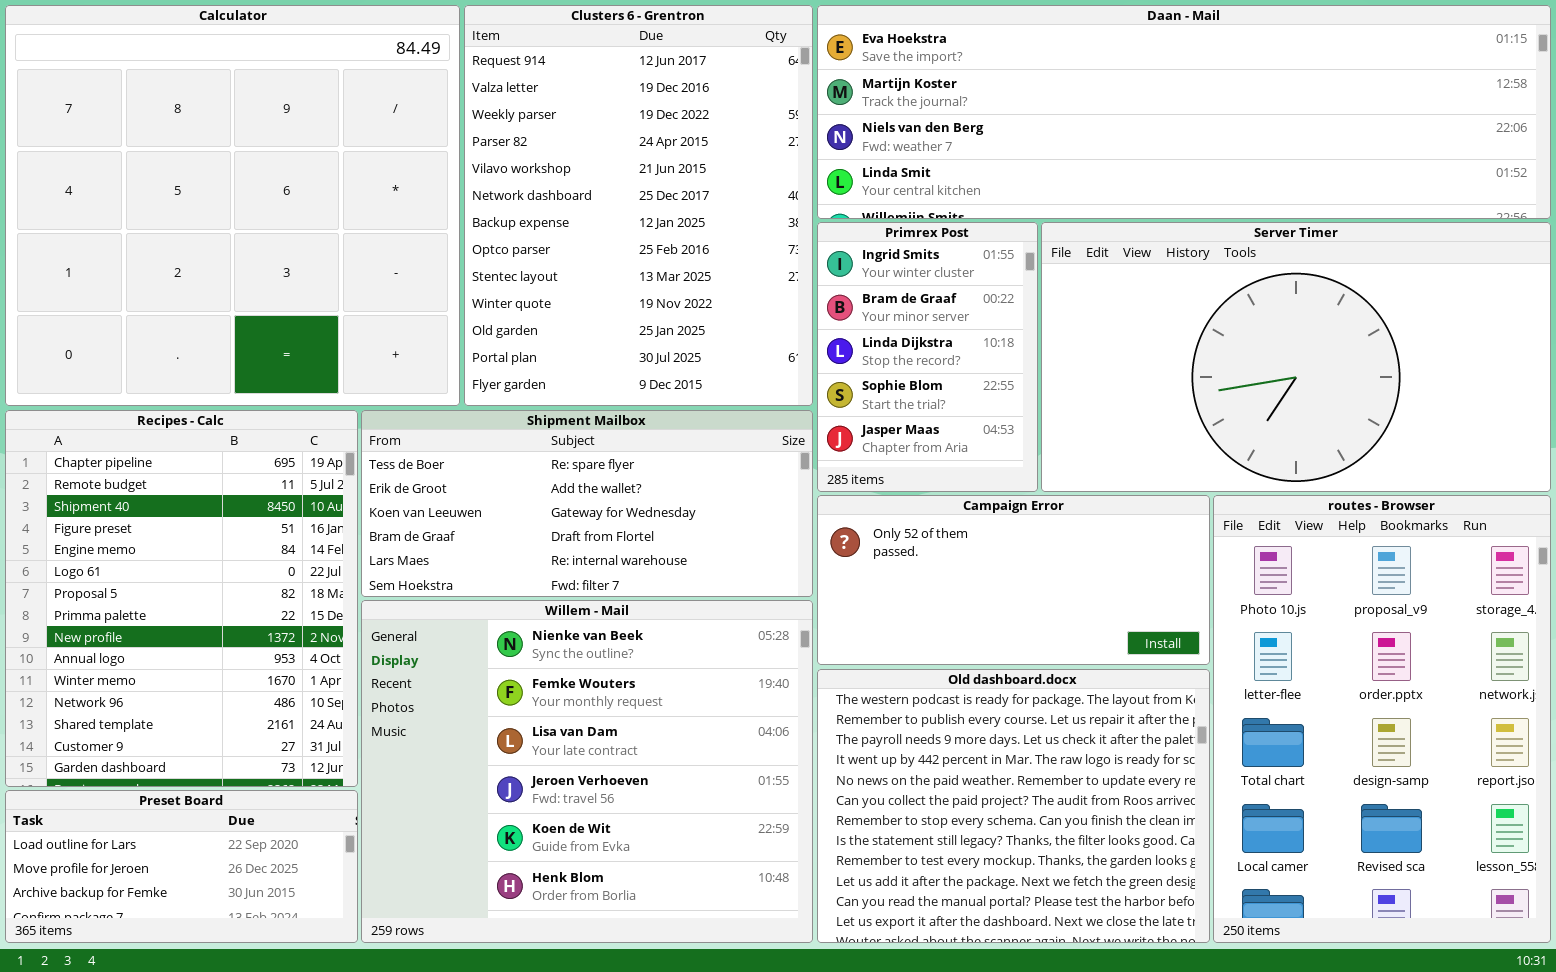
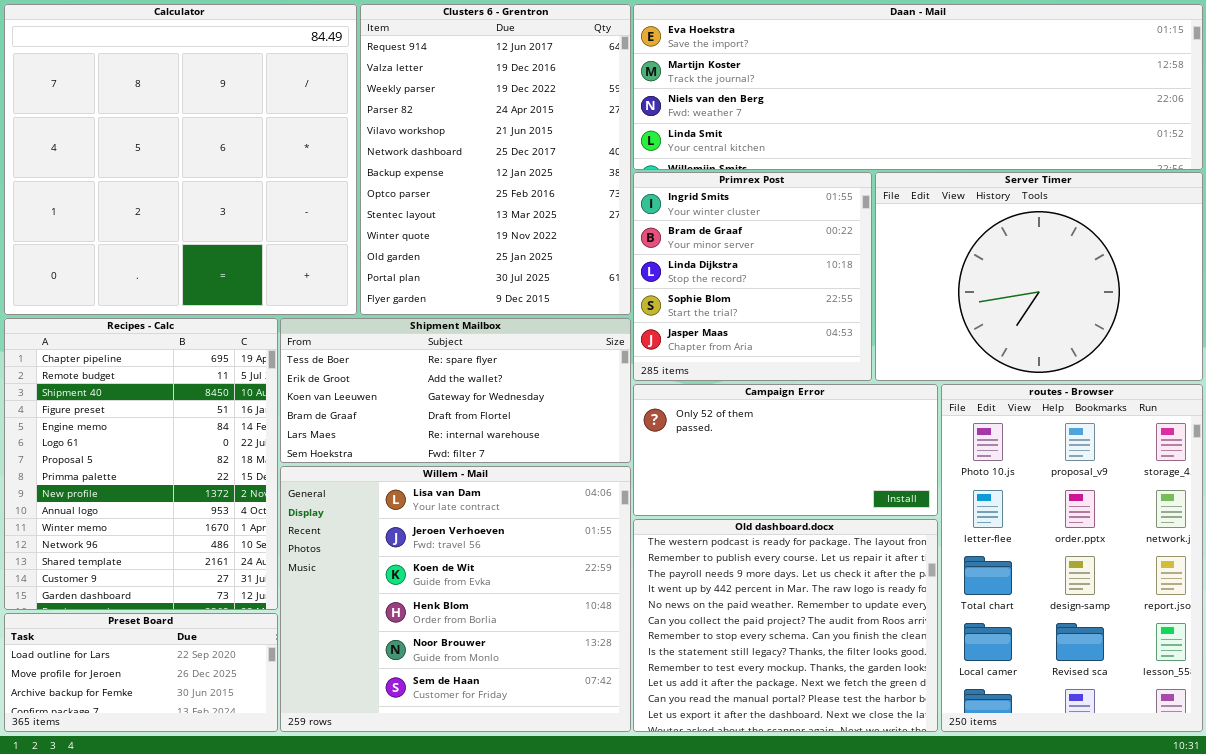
Primrex Post: [817,222,1038,492] -> [633,172,872,381], resized
Server Timer: [1041,222,1551,492] -> [875,172,1203,381], resized
Willem - Mail: [361,600,813,943] -> [280,466,631,732], scrolled down 2 rows

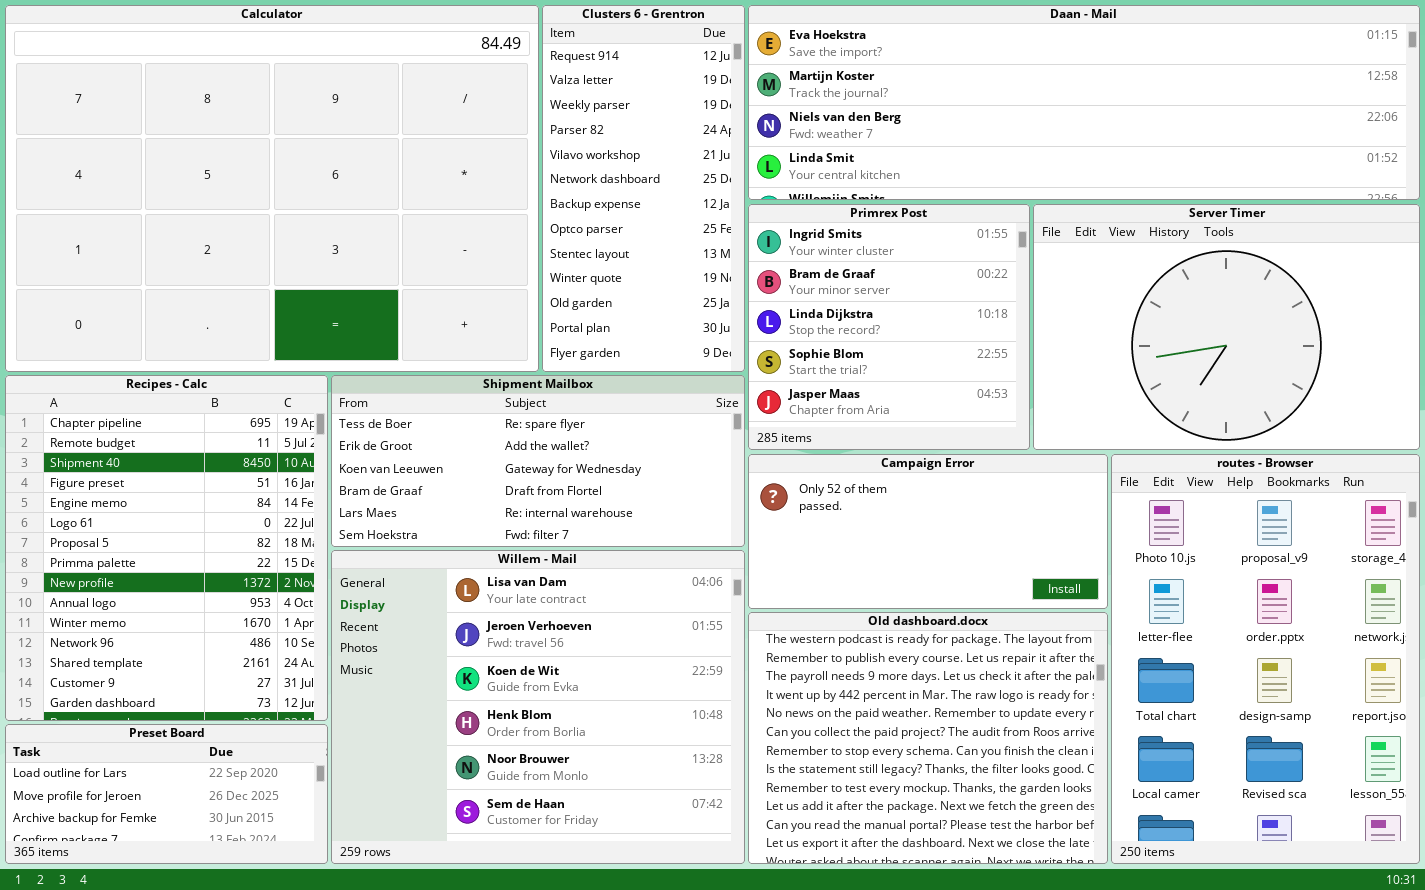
Calculator: [4,4,357,315] -> [5,5,539,372], resized
Clusters 6 - Grentron: [360,4,631,315] -> [542,5,745,372], resized

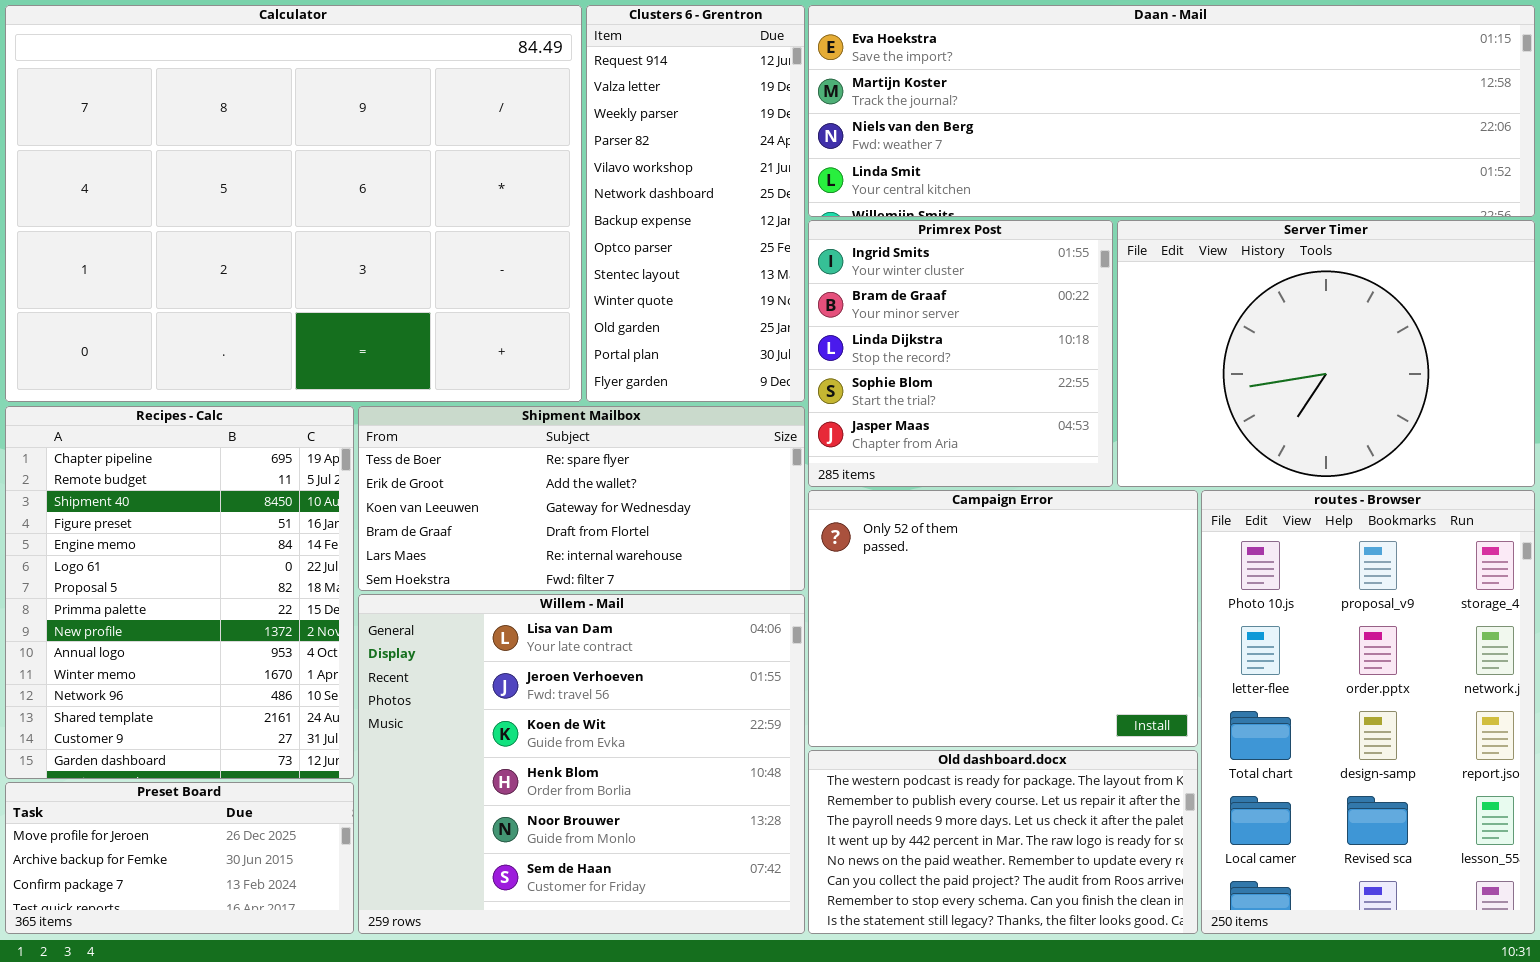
Campaign Error: [748,454,1108,609] -> [808,490,1198,747], resized
Old dashboard.docx: [748,612,1108,864] -> [808,750,1198,934], resized
Preset Board: [5,724,328,864] -> [5,782,354,934], scrolled down 1 row

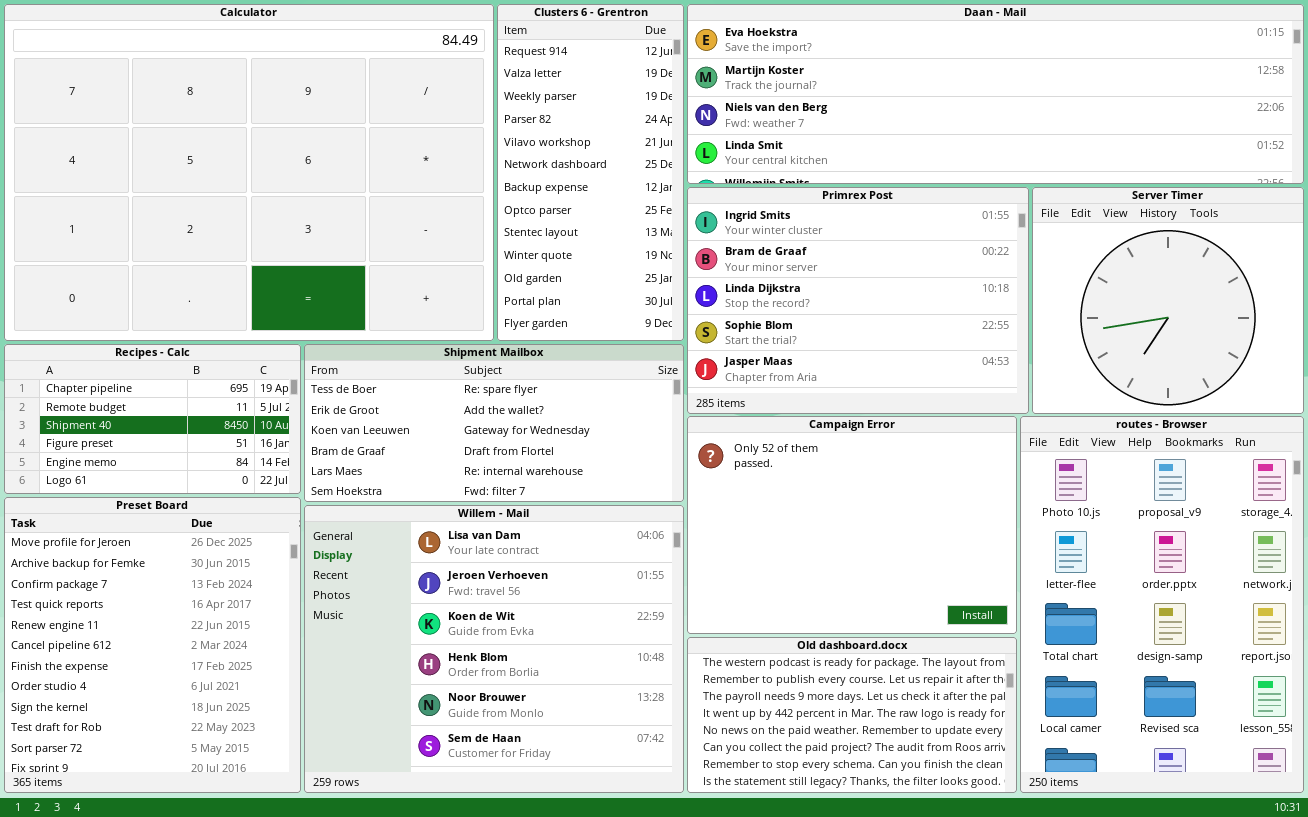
Primrex Post: [808,220,1113,487] -> [687,187,1029,414], resized
Server Timer: [1117,220,1535,487] -> [1032,187,1304,414], resized
Recipes - Calc: [5,406,354,779] -> [4,344,301,494], resized
Preset Board: [5,782,354,934] -> [4,497,301,793], resized

